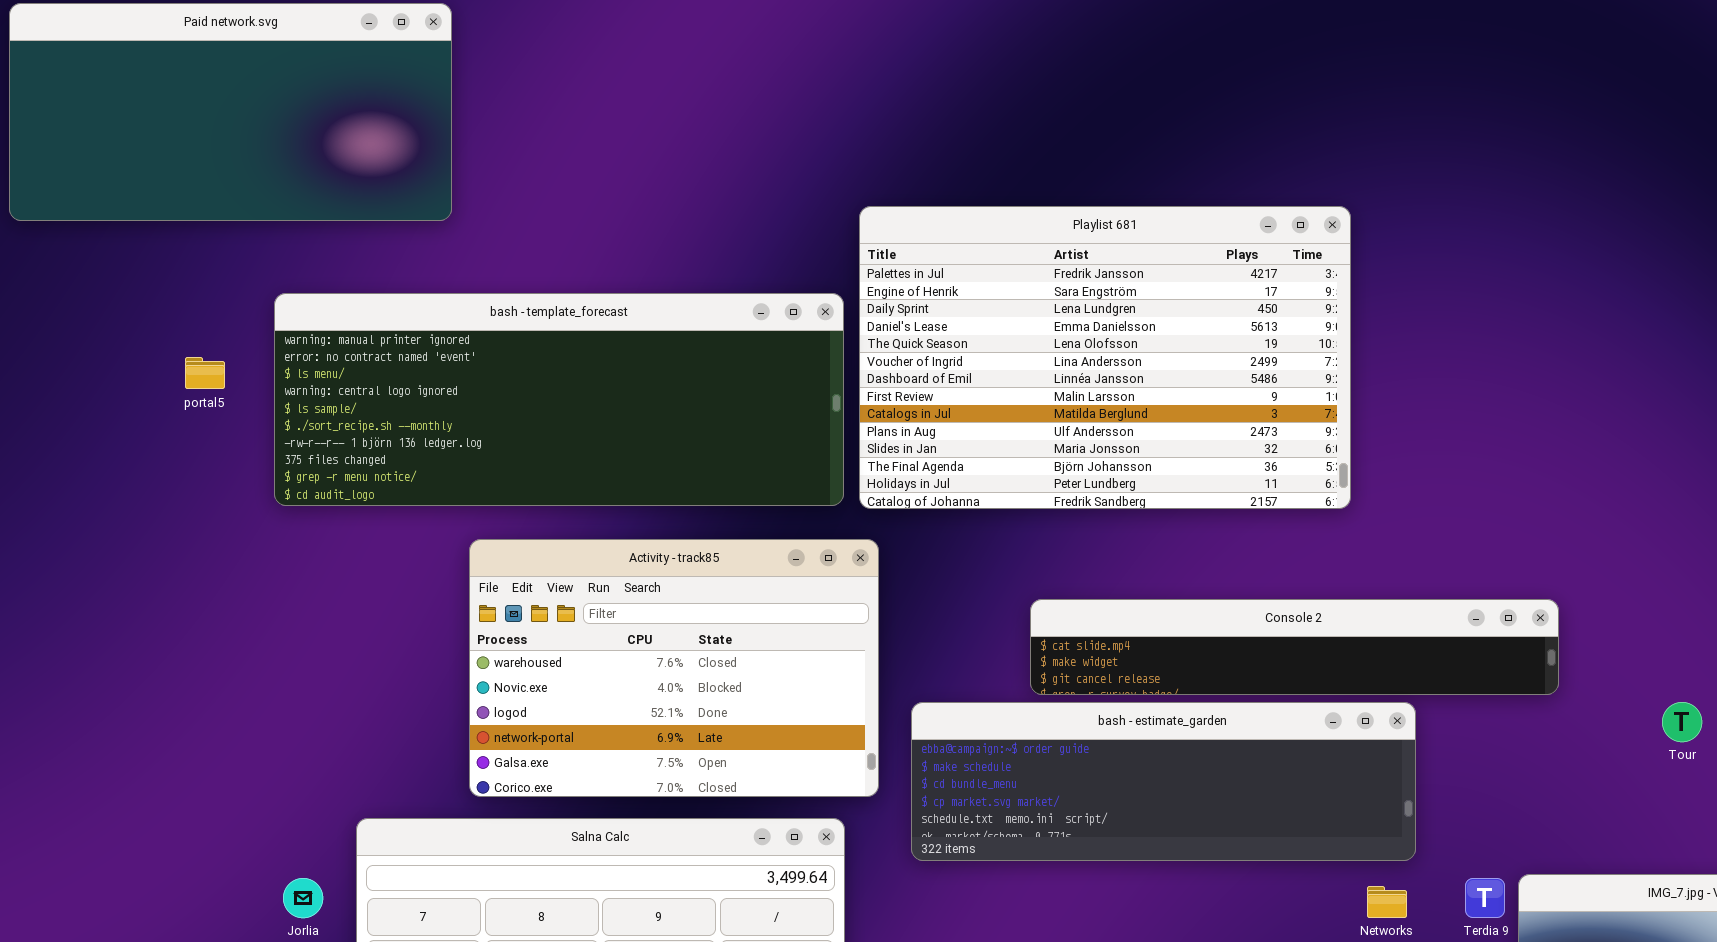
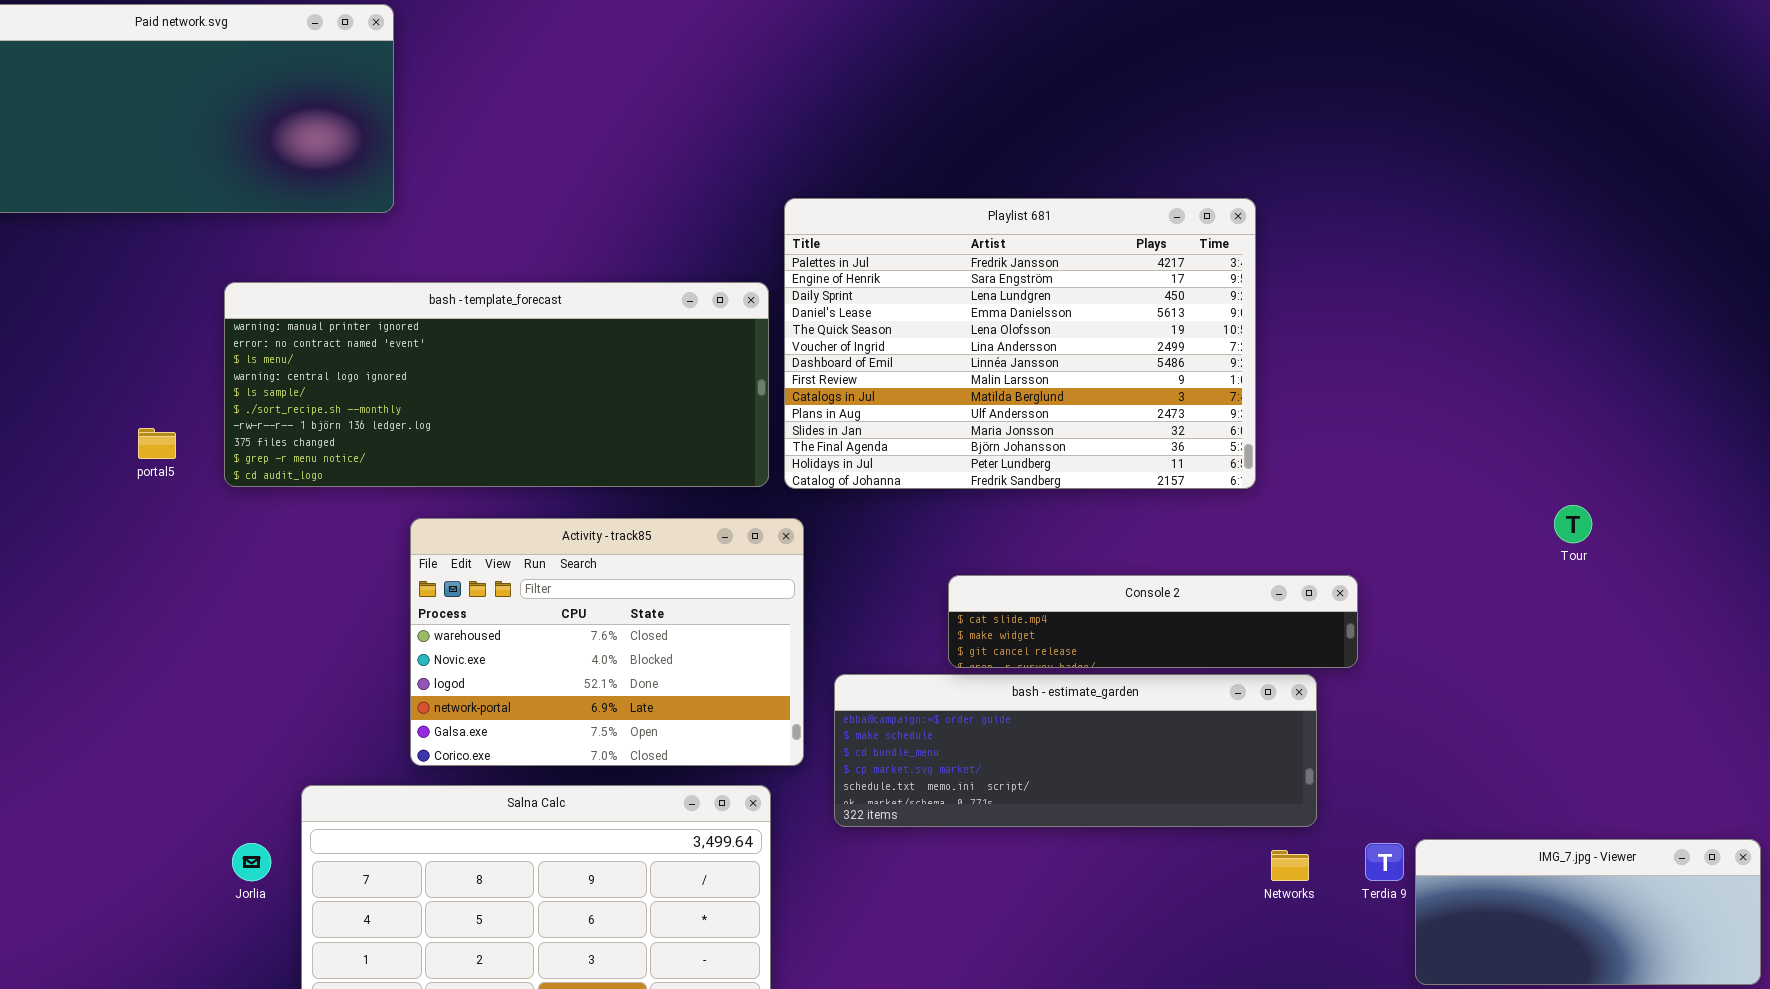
portal5: [185,357,225,389] -> [138,428,176,459], moved
Console 2: [1030,599,1559,695] -> [948,575,1358,668], resized
Tour: [1662,702,1702,742] -> [1554,505,1592,543], moved

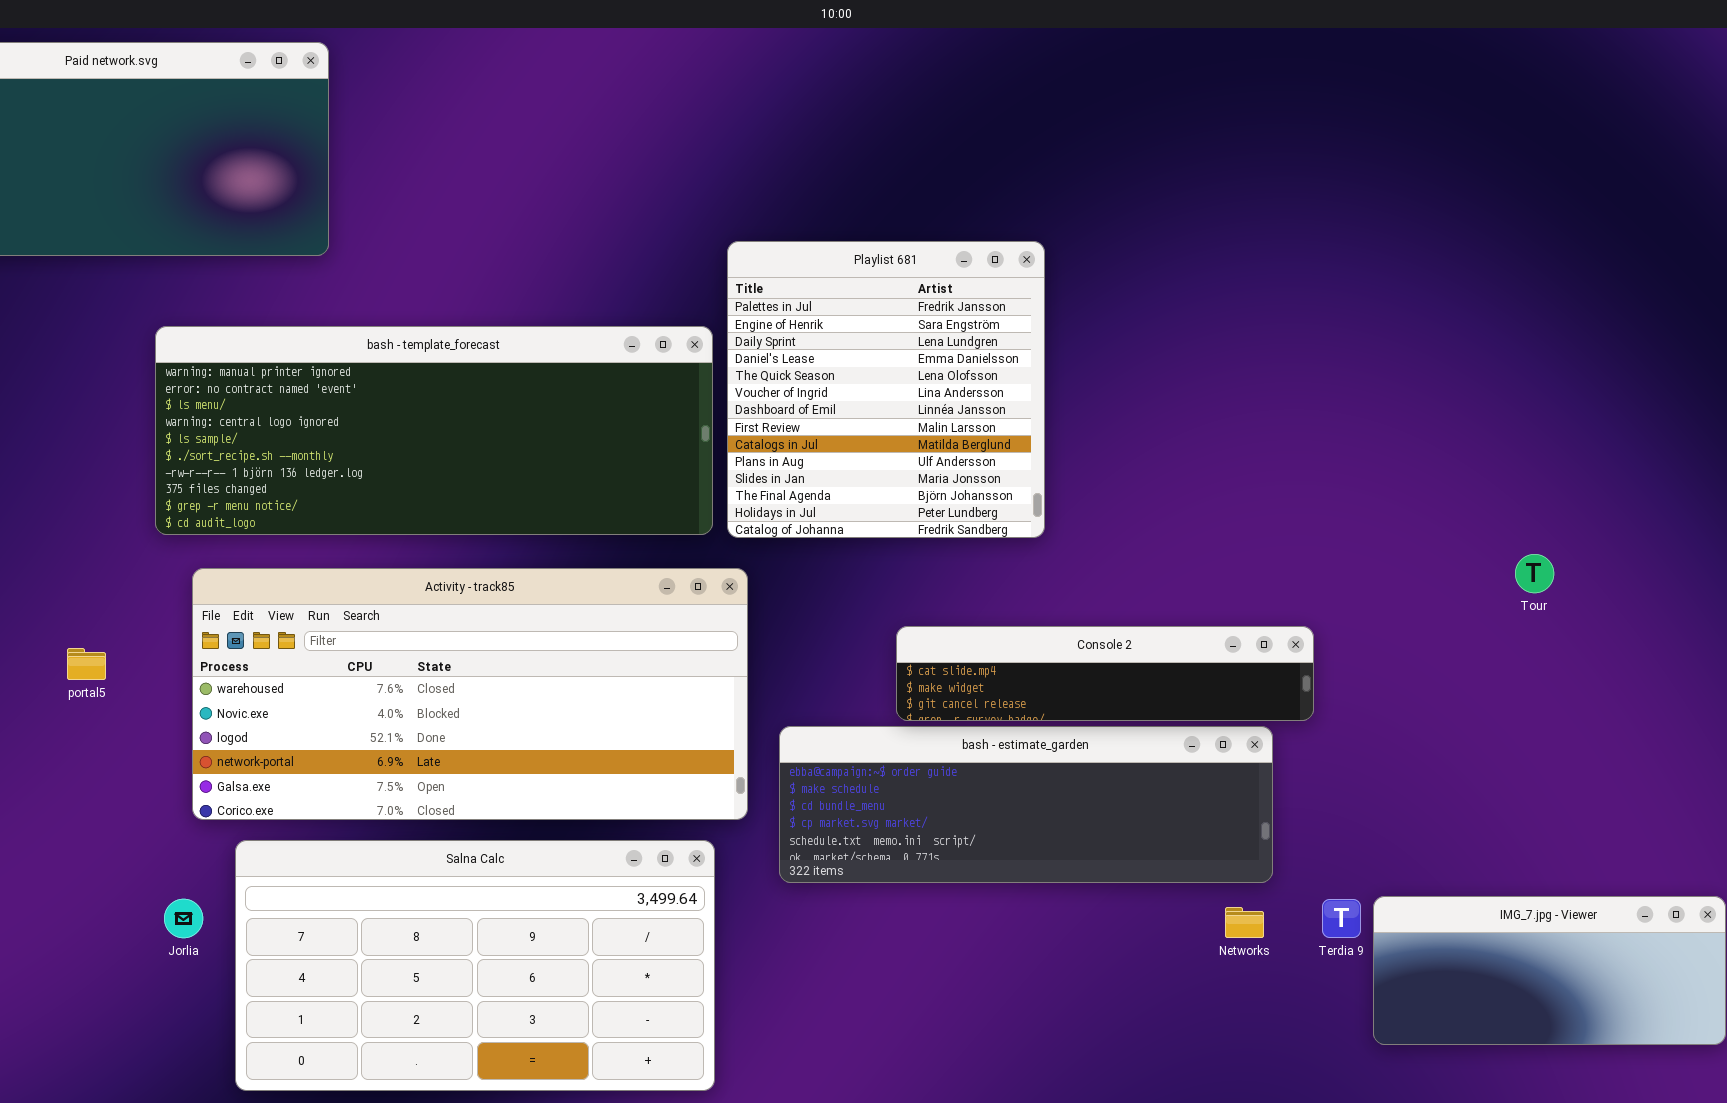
Playlist 681: [784,198,1256,489] -> [727,241,1045,538], resized
portal5: [138,428,176,459] -> [67,648,106,680], moved
Activity - track85: [410,518,804,766] -> [192,568,748,820], resized

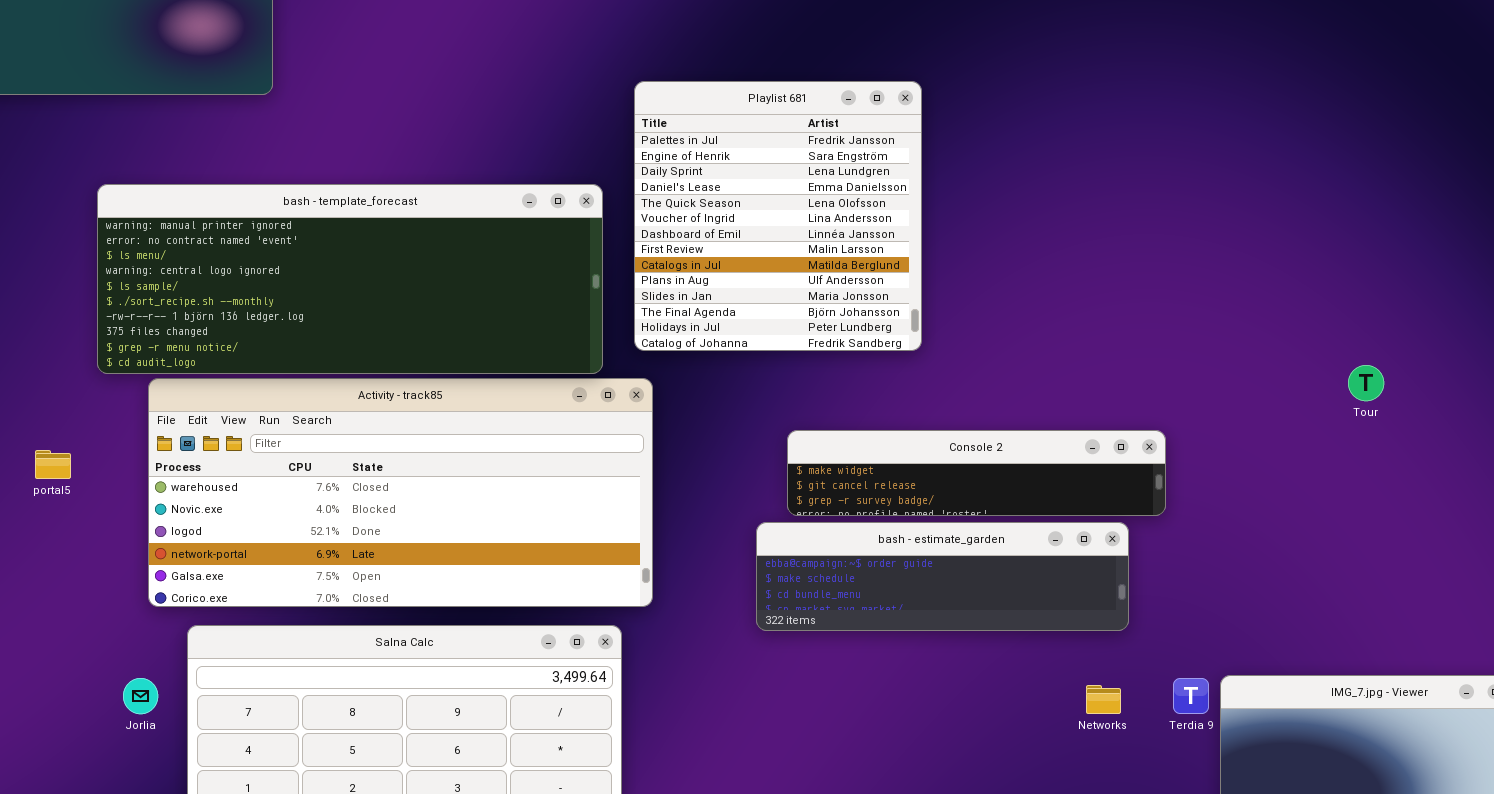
bash - template_forecast: [155,326,713,535] -> [97,184,603,374], moved
Console 2: [896,626,1314,721] -> [787,430,1166,516], scrolled down 1 row
bash - estimate_garden: [779,726,1273,883] -> [756,522,1129,631], resized

